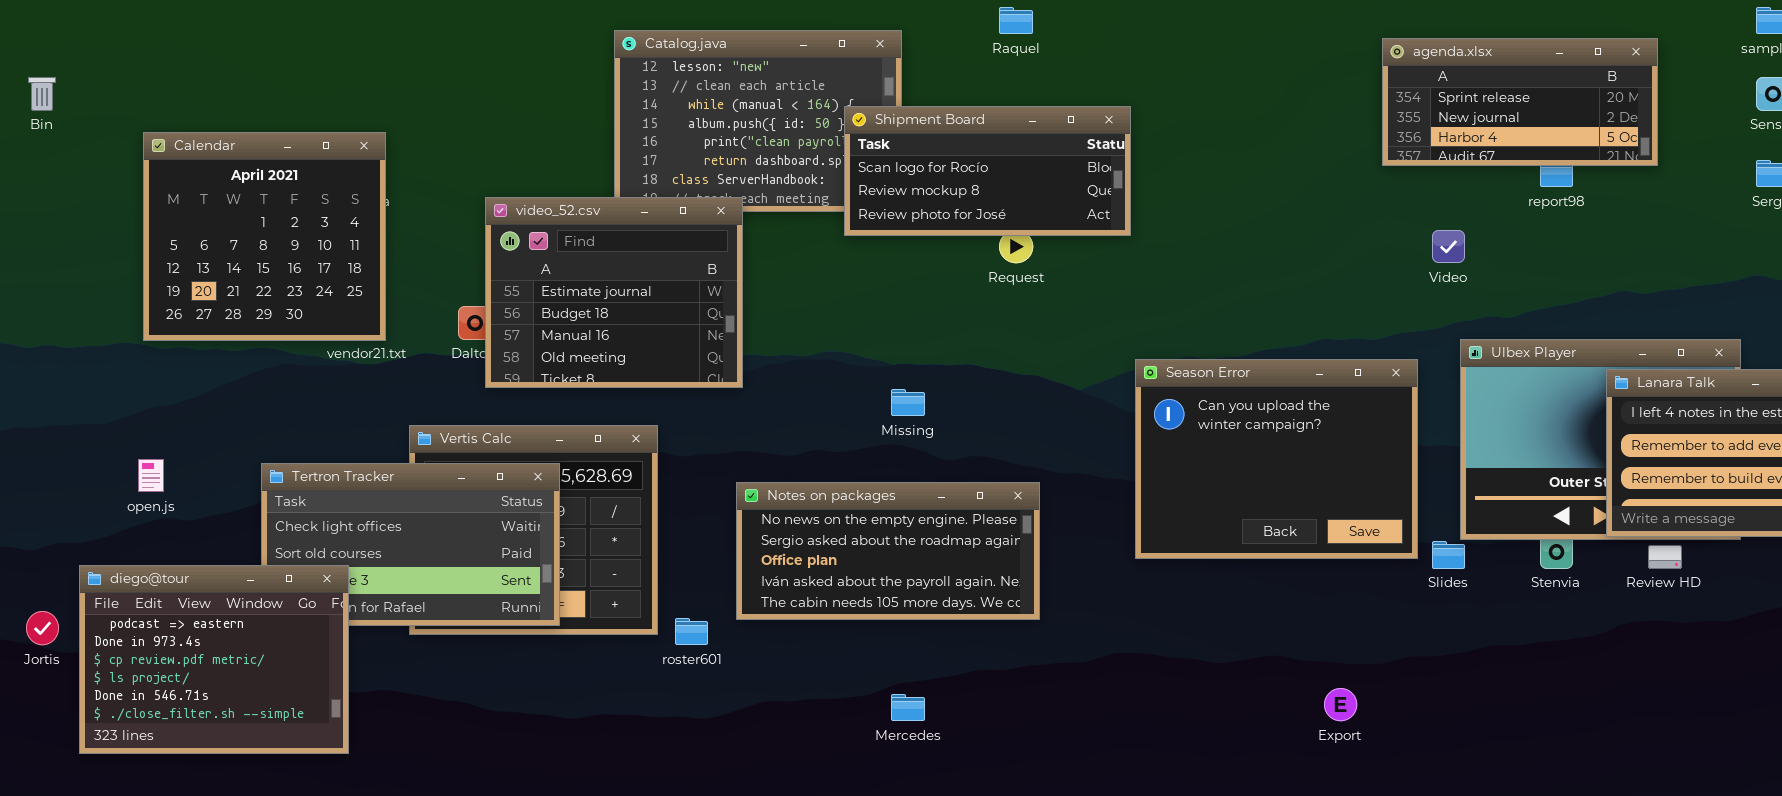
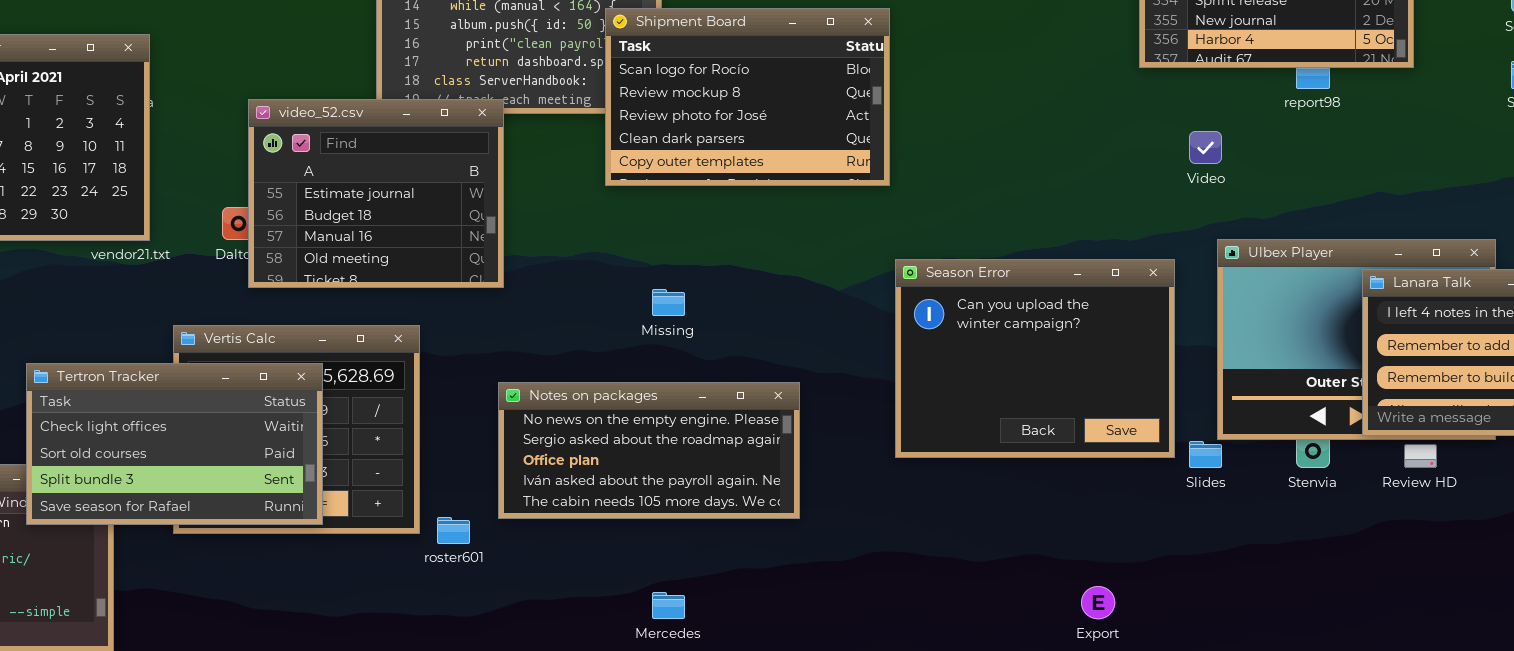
Shipment Board: [844,106,1131,236] -> [605,8,890,186], resized
Tertron Tracker: [261,463,560,626] -> [26,363,323,525], raised

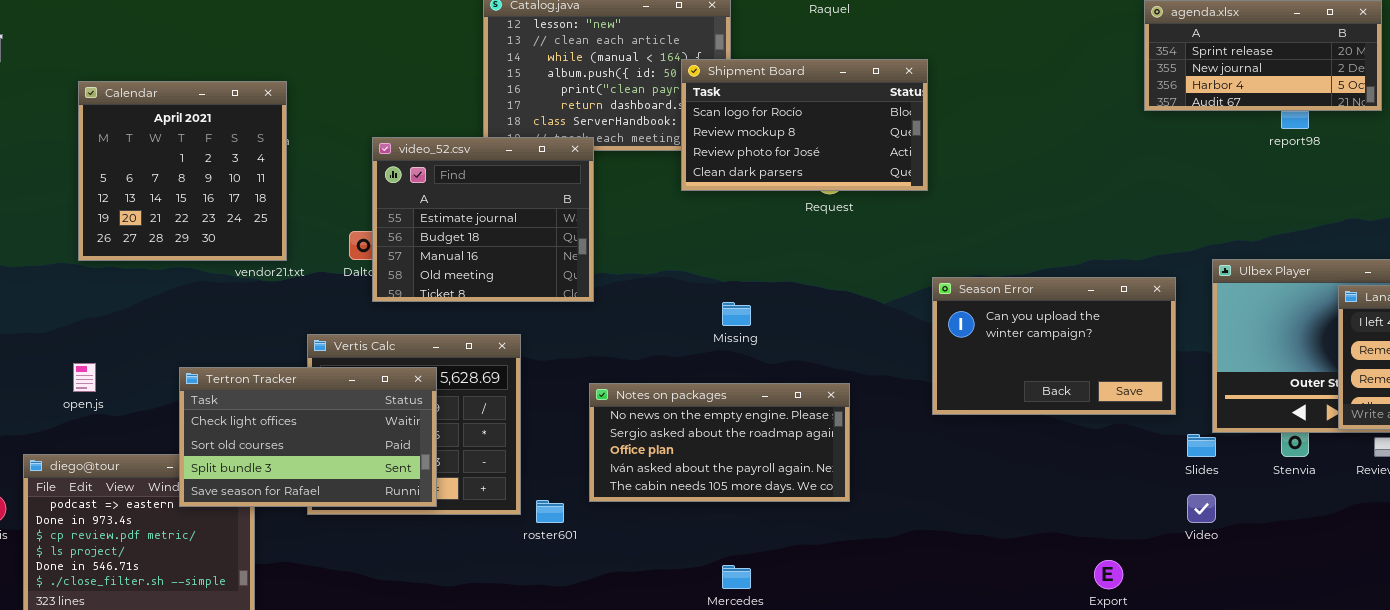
Shipment Board: [605,8,890,186] -> [681,59,928,191], resized
Video: [1189,131,1222,164] -> [1187,494,1216,523], moved
Season Error: [895,259,1175,458] -> [932,277,1176,415], resized

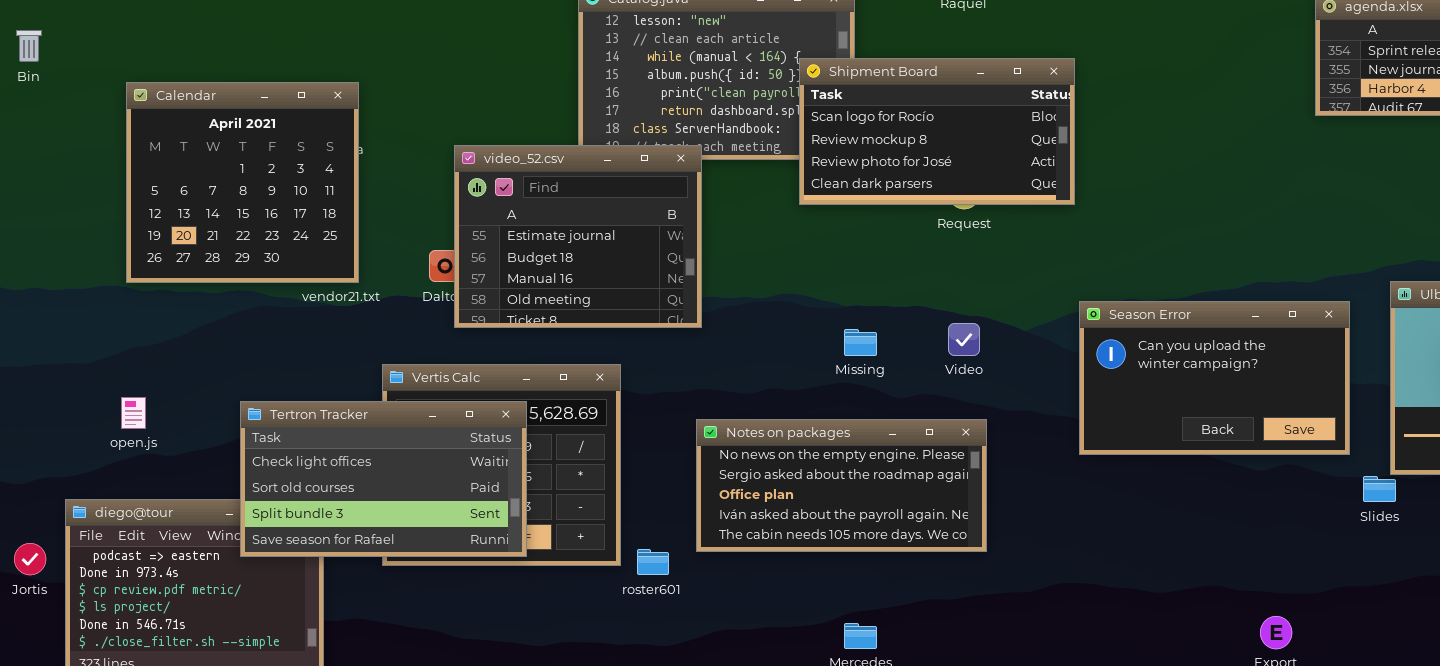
Video: [1187,494,1216,523] -> [948,323,980,356], moved

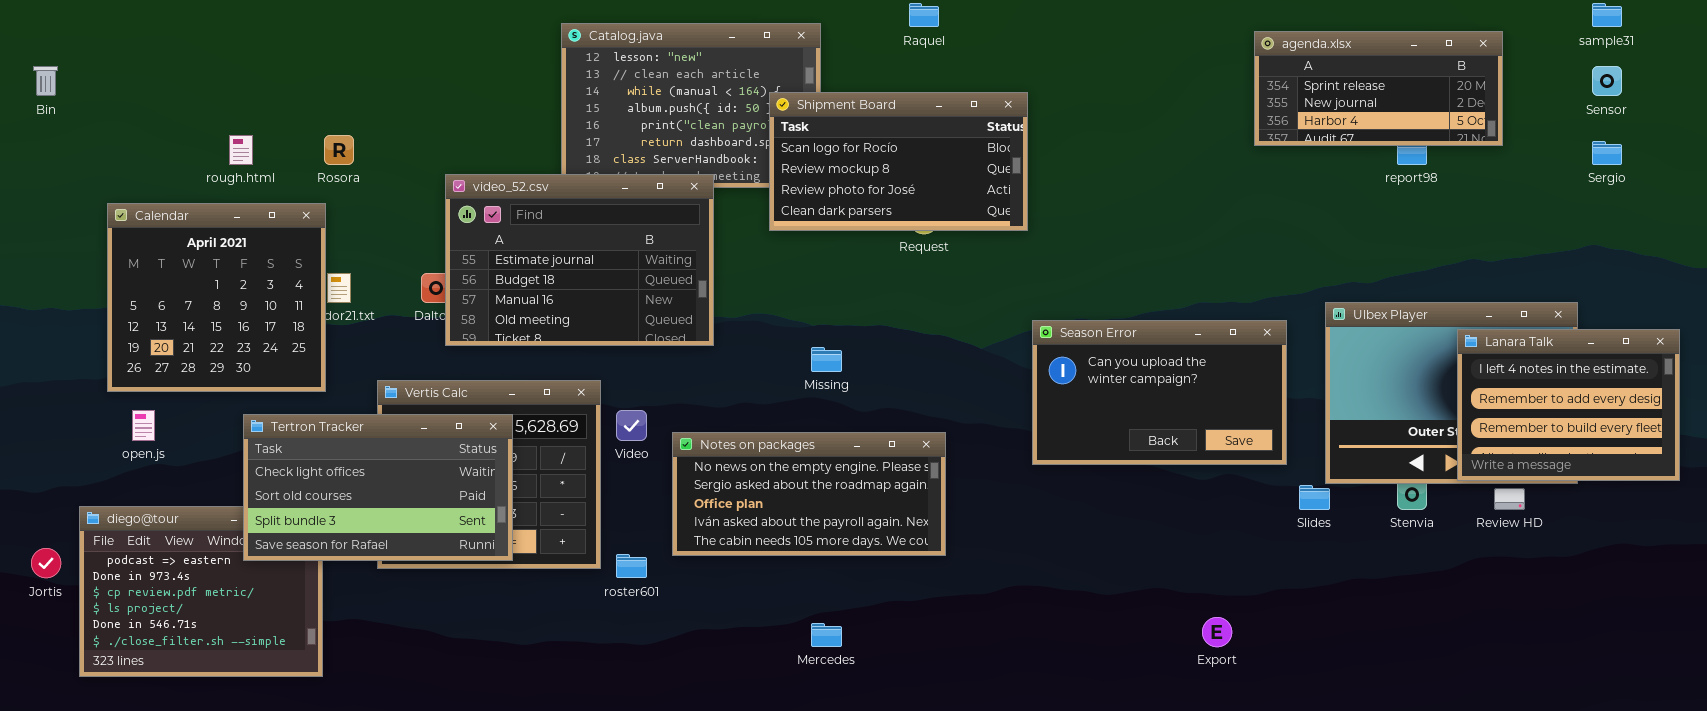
Calendar: [126,82,359,283] -> [107,203,326,392], moved
video_52.csv: [454,145,702,328] -> [445,174,714,346], resized
Video: [948,323,980,356] -> [616,410,647,441], moved

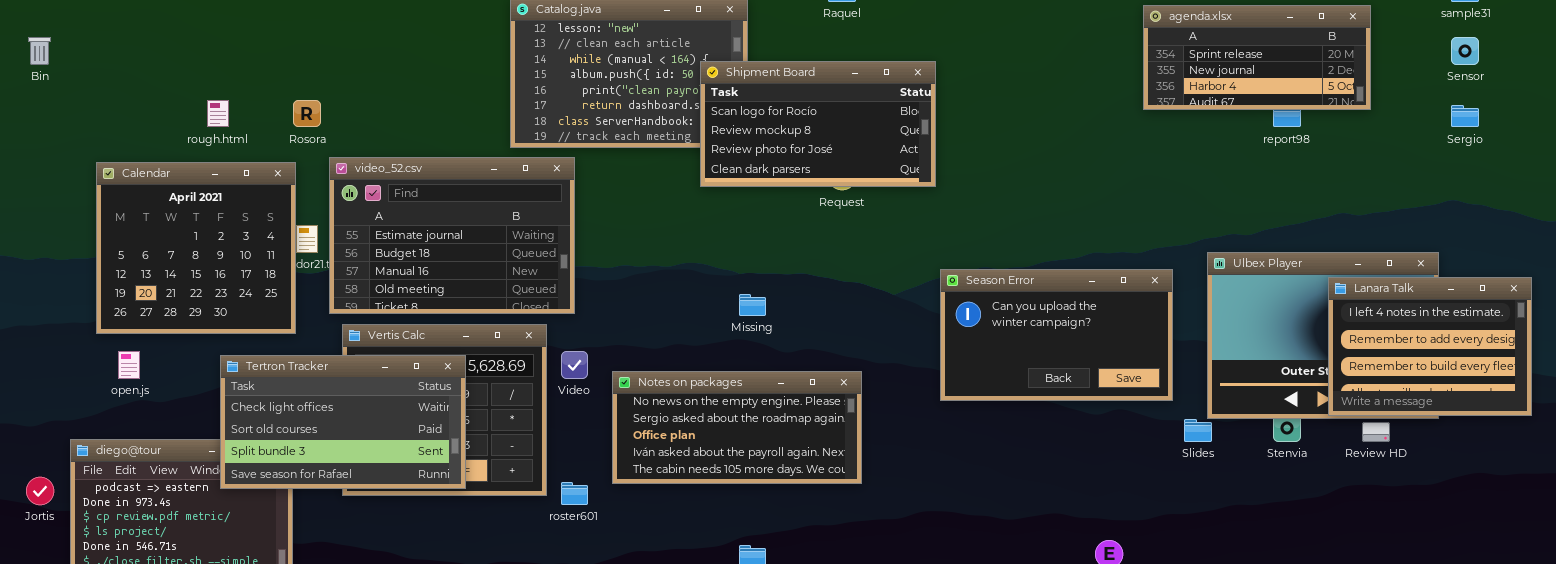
video_52.csv: [445,174,714,346] -> [329,157,575,314], moved

